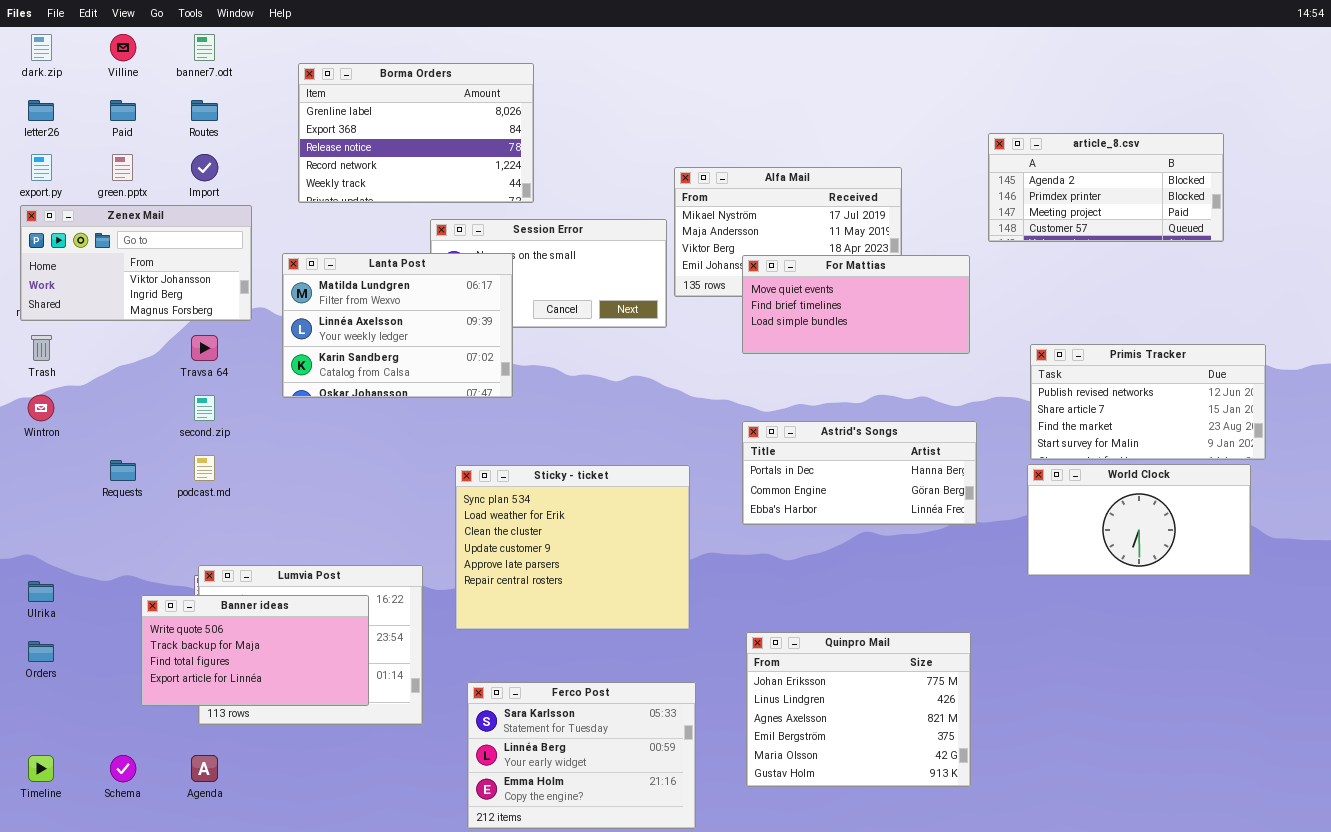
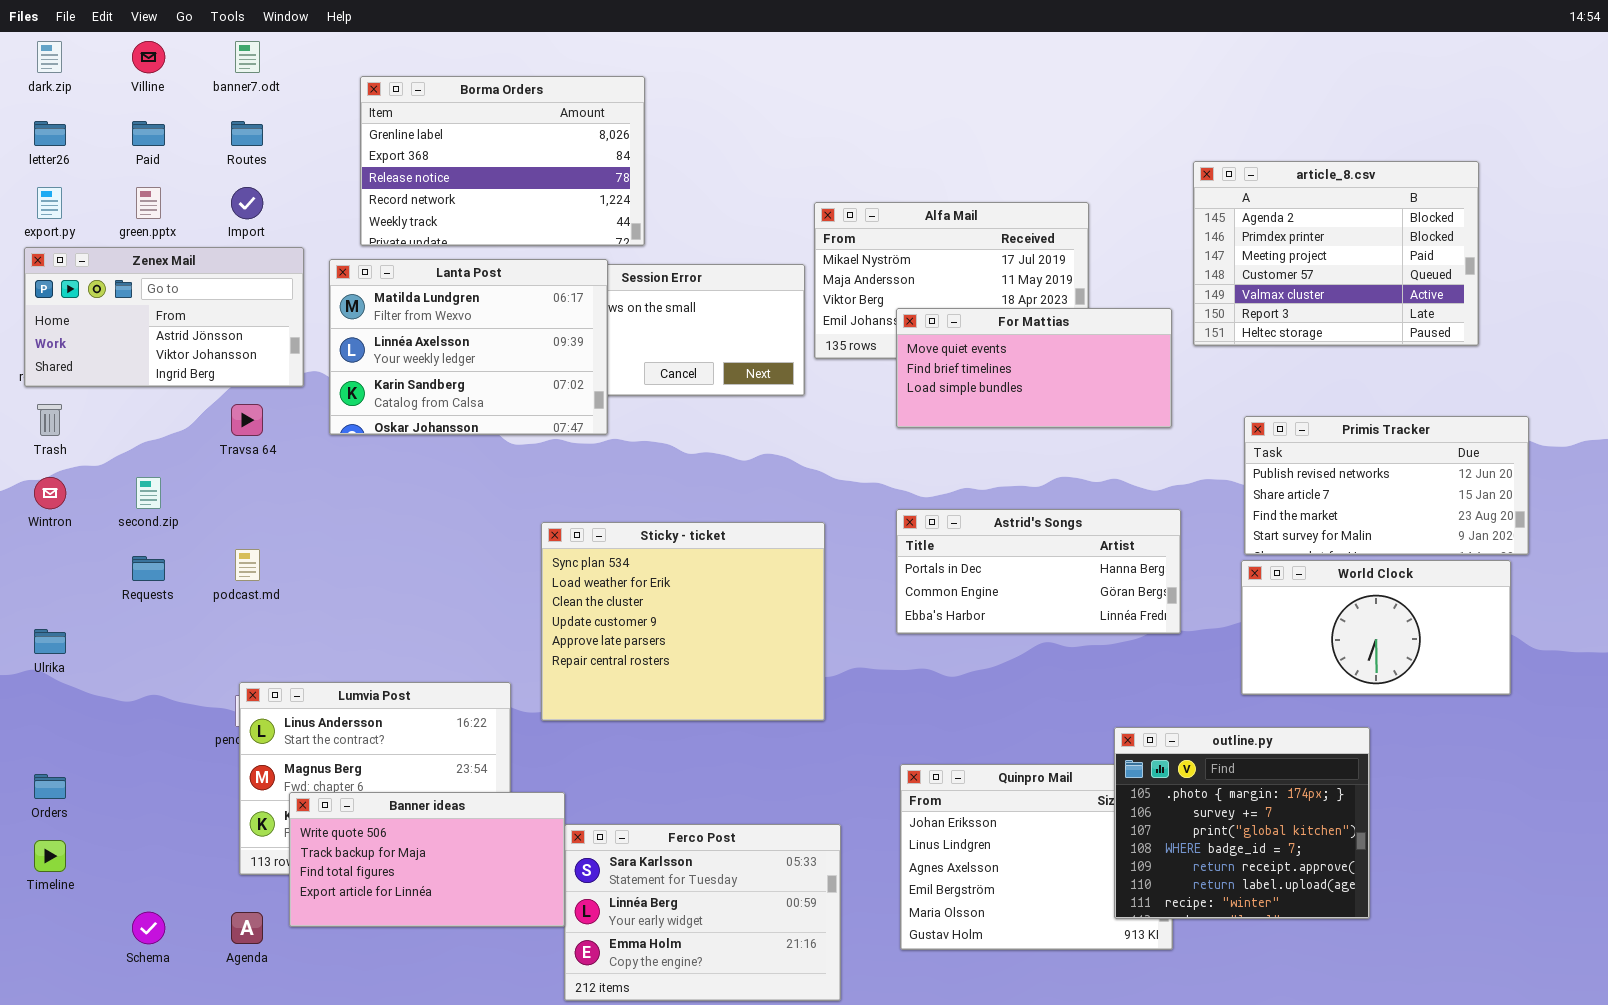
article_8.csv: [988,133,1224,242] -> [1193,161,1479,346], resized
Zenex Mail: [20,205,252,321] -> [24,247,304,387], scrolled up 1 row
Lanta Post: [282,253,513,398] -> [329,259,608,435], moved
second.zip: [194,395,215,421] -> [136,477,161,509], moved
Sticky - ticket: [455,465,690,630] -> [541,522,825,721], moved
Ulrika: [28,581,54,602] -> [34,629,66,654], moved
Banner ideas: [141,595,369,706] -> [289,792,565,927], moved
outline.py: none -> [1114,727,1370,919], opened
Timeline: [28,755,54,782] -> [34,840,66,872], moved

